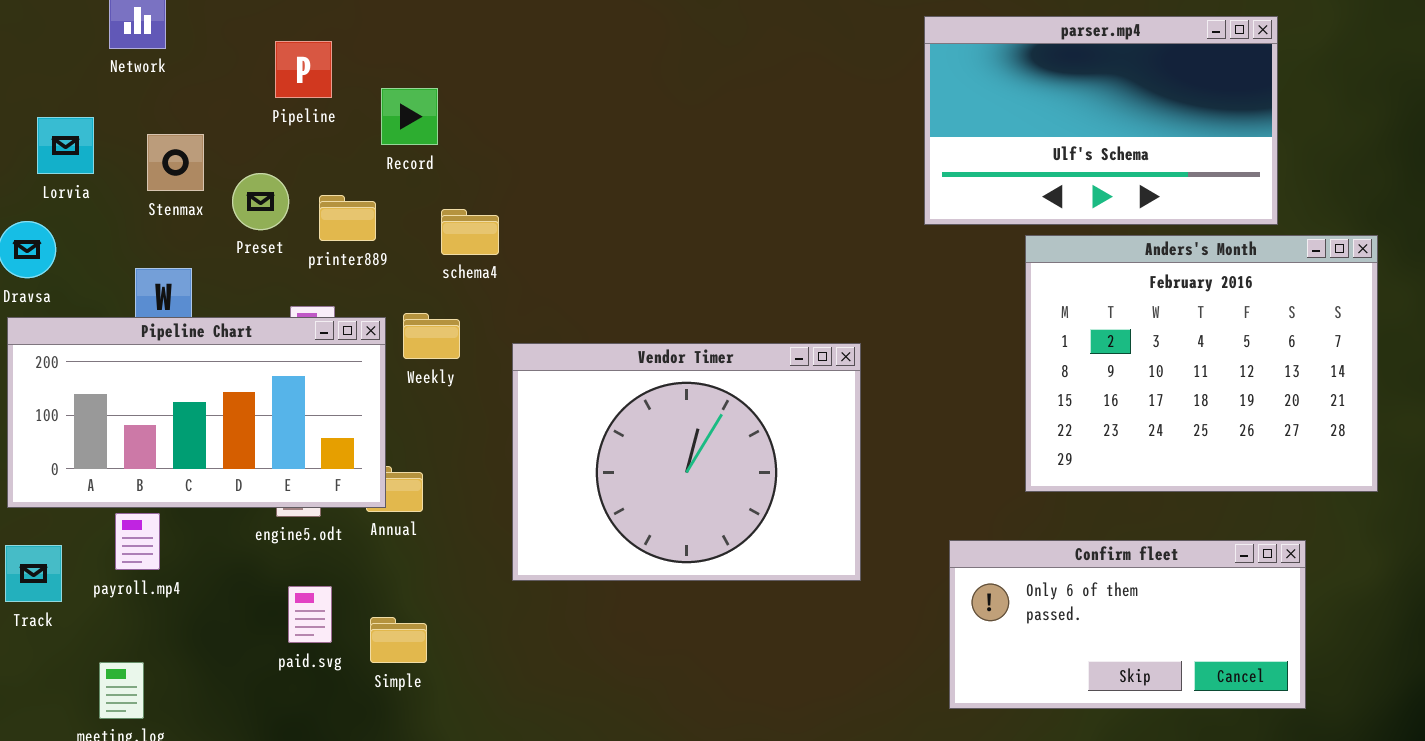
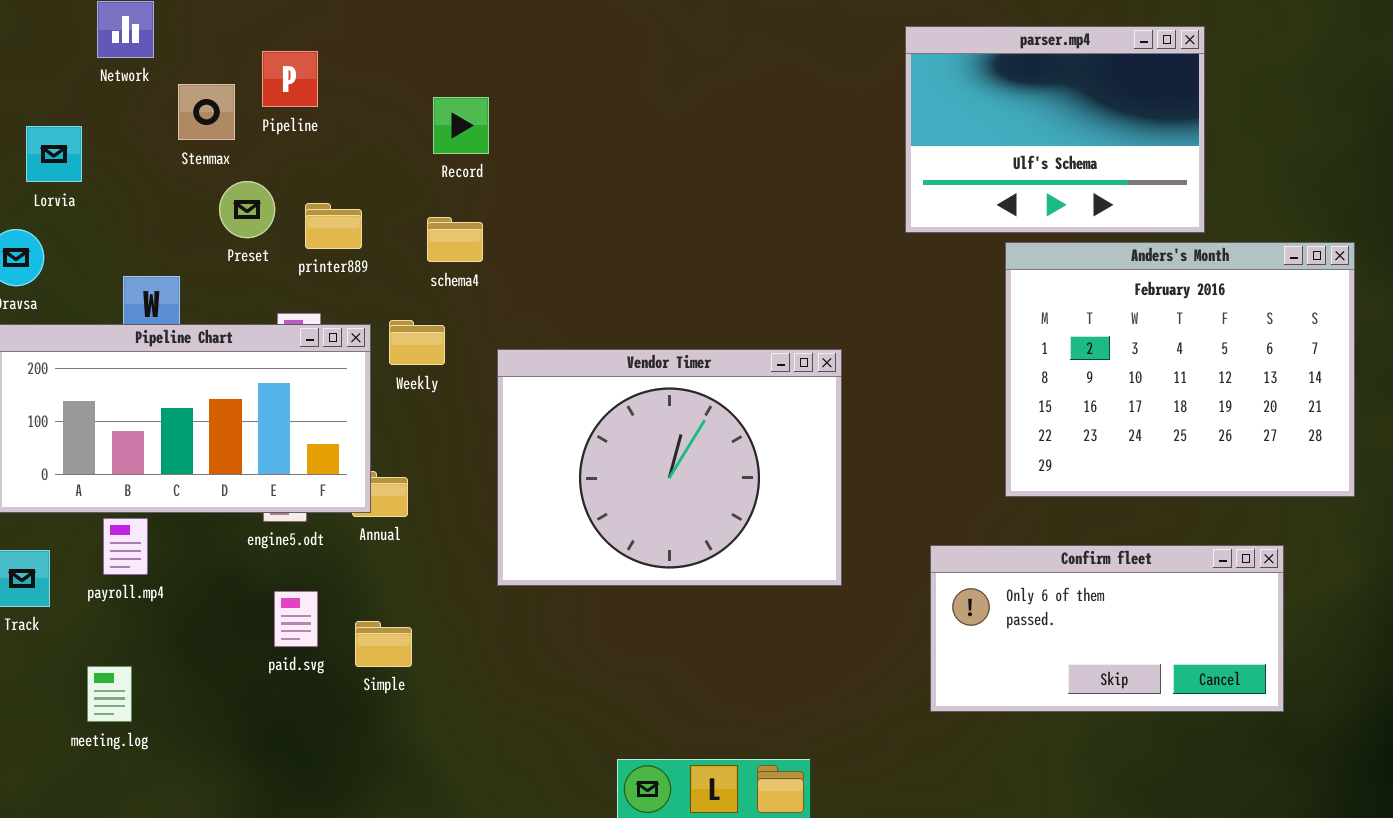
parser.mp4: [924,16,1278,225] -> [905,26,1205,233], resized
Record: [381,88,438,145] -> [433,97,489,154], moved
Stenmax: [147,134,204,191] -> [178,84,235,140], moved

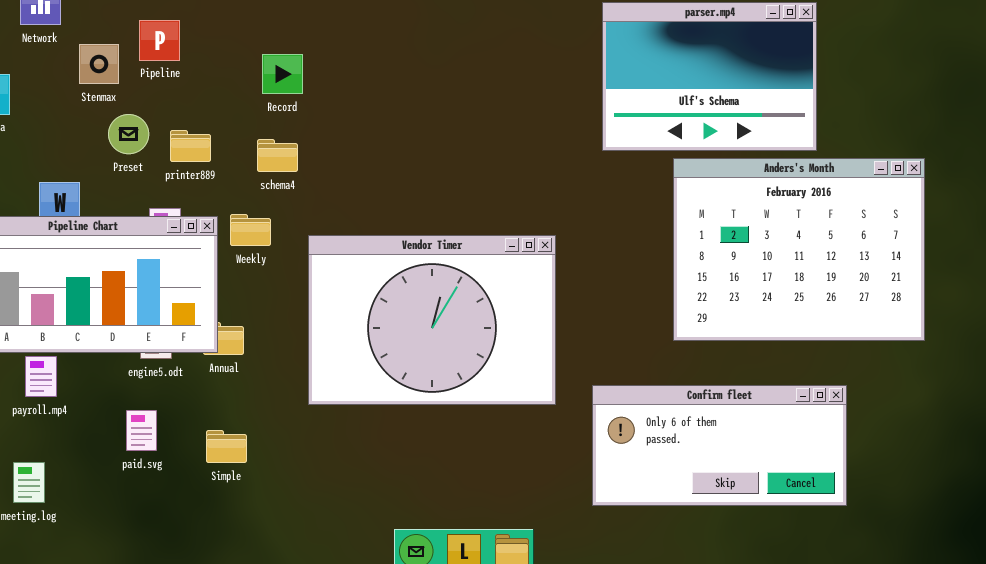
Confirm fleet: [930,545,1284,712] -> [592,385,847,506], moved
paid.svg: [274,591,318,647] -> [126,410,157,451], moved

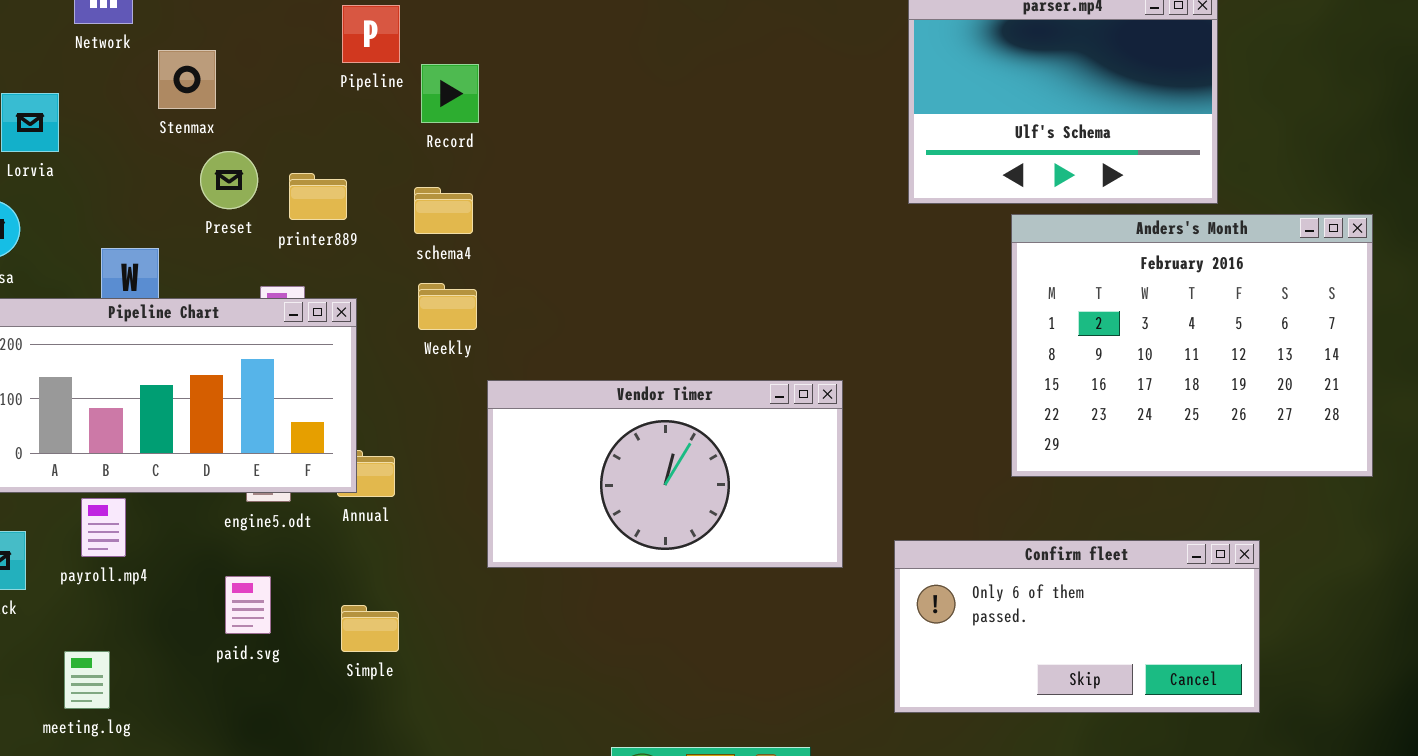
Pipeline: [139,20,180,61] -> [342,5,400,63], moved
Weekly: [230,214,271,246] -> [418,283,477,330], moved
Vendor Timer: [308,235,556,405] -> [487,380,843,568], resized

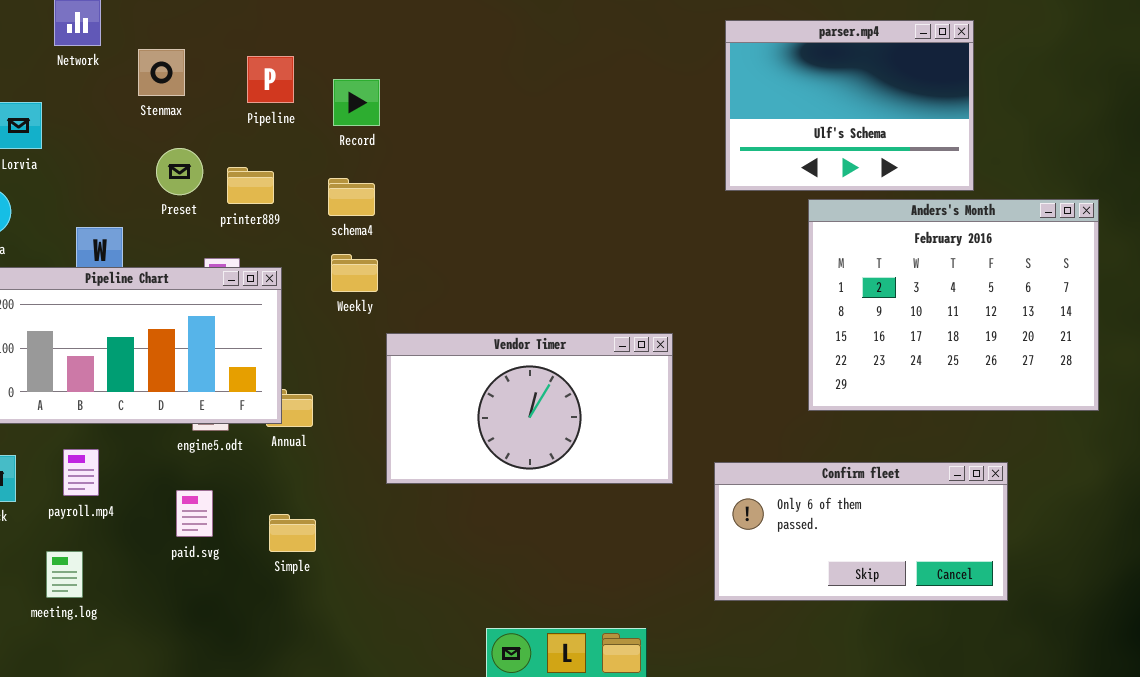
Pipeline: [342,5,400,63] -> [247,56,294,103], moved
Stenmax: [158,50,216,109] -> [138,49,185,96], moved
payroll.mp4: [81,498,126,557] -> [63,449,99,496], moved

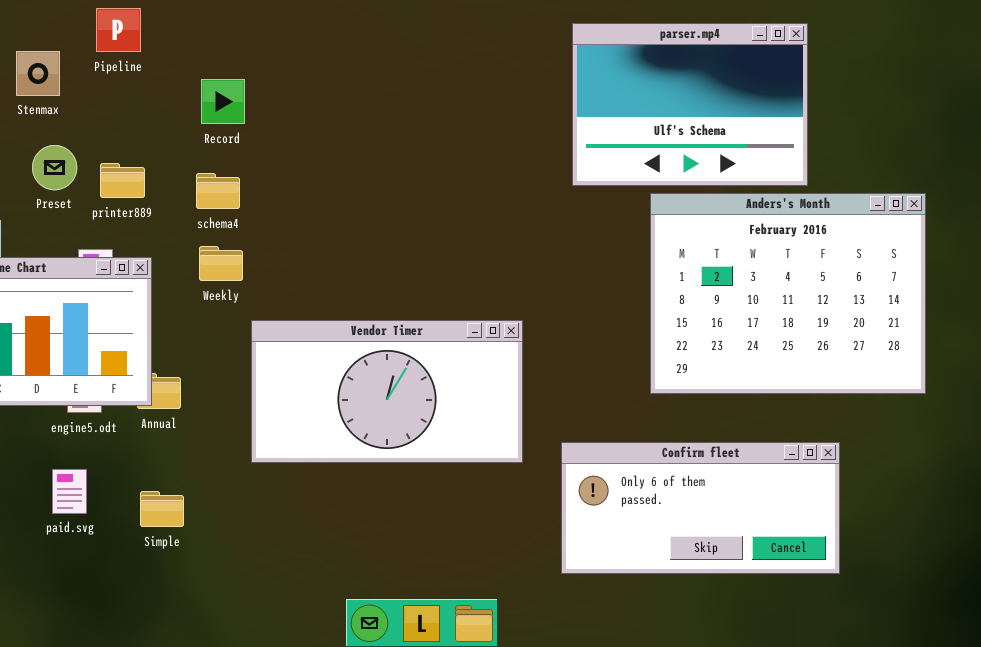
Pipeline: [247,56,294,103] -> [96,8,141,52], moved

